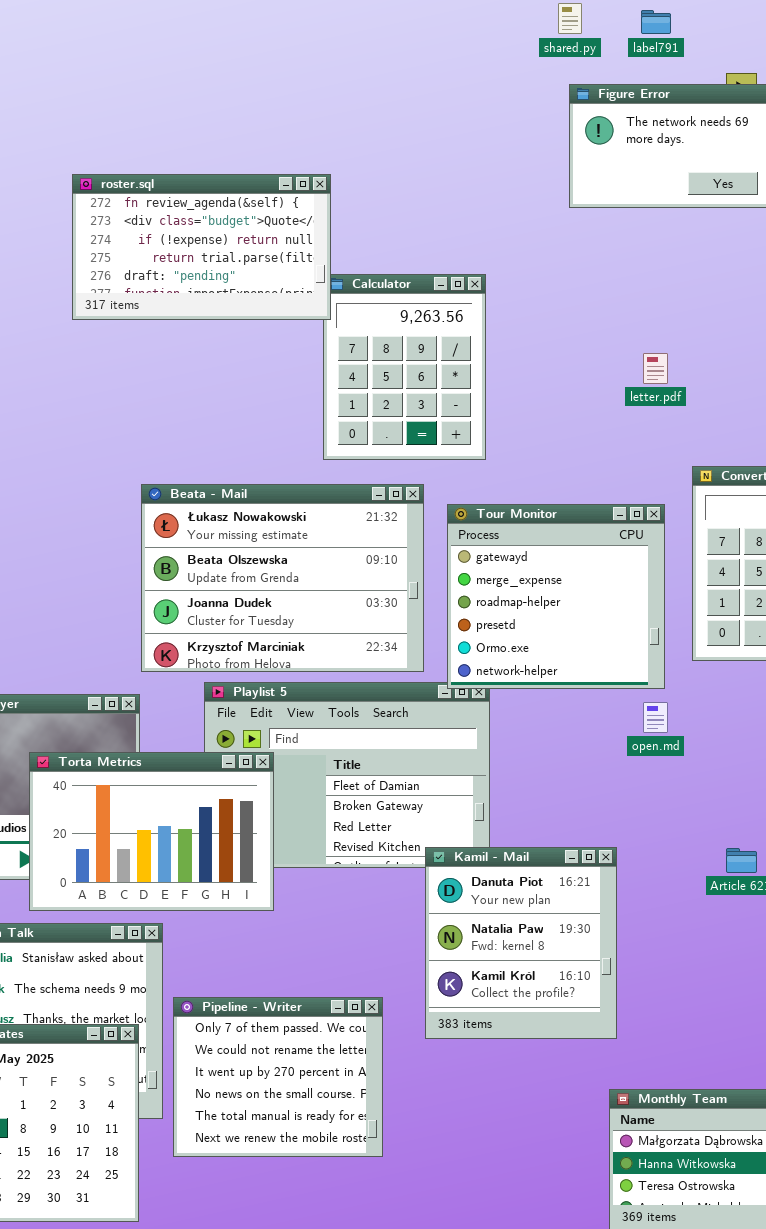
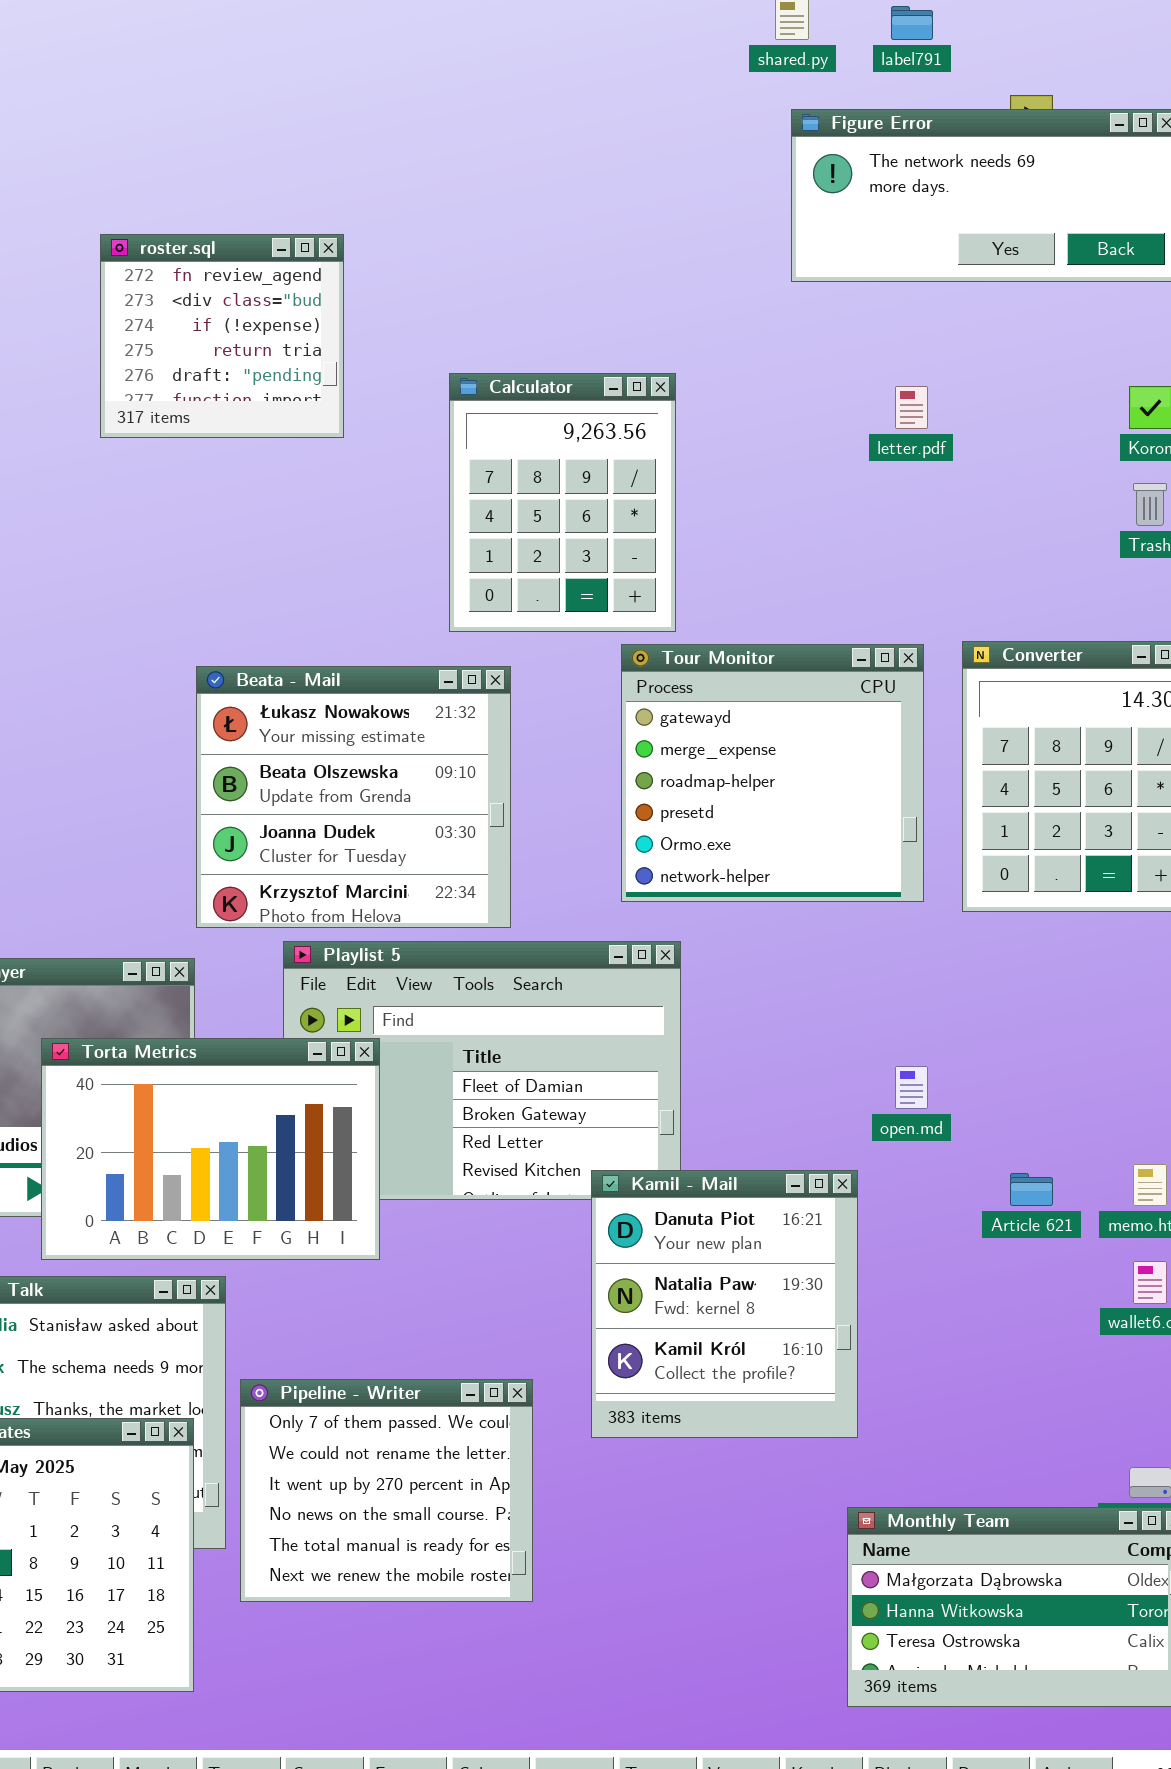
roster.sql: [72,174,331,320] -> [100,234,344,438], resized
letter.pdf: [643,353,668,384] -> [895,386,928,429], moved
Beata - Mail: [141,484,424,672] -> [196,666,511,928], resized
Tour Monitor: [447,504,665,689] -> [621,644,924,902], moved
open.md: [643,702,668,733] -> [895,1066,928,1109], moved

